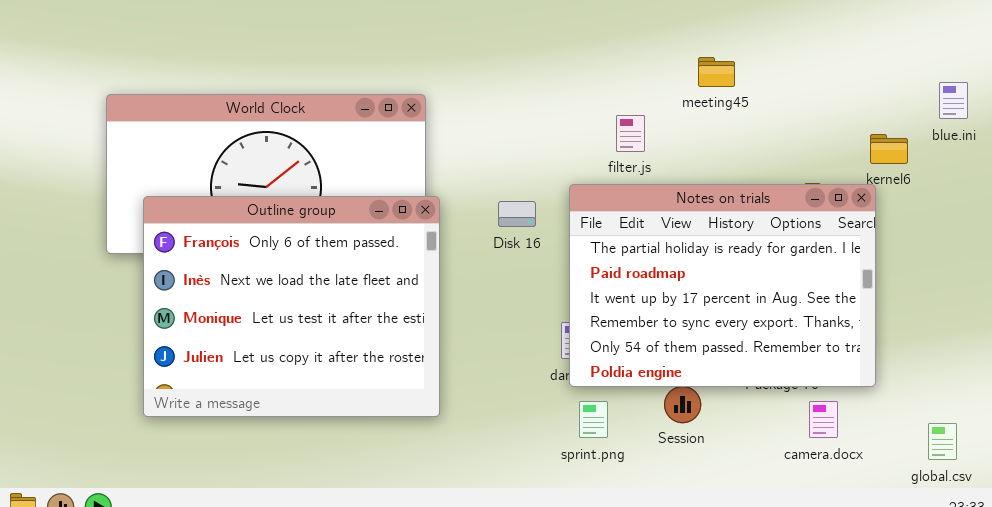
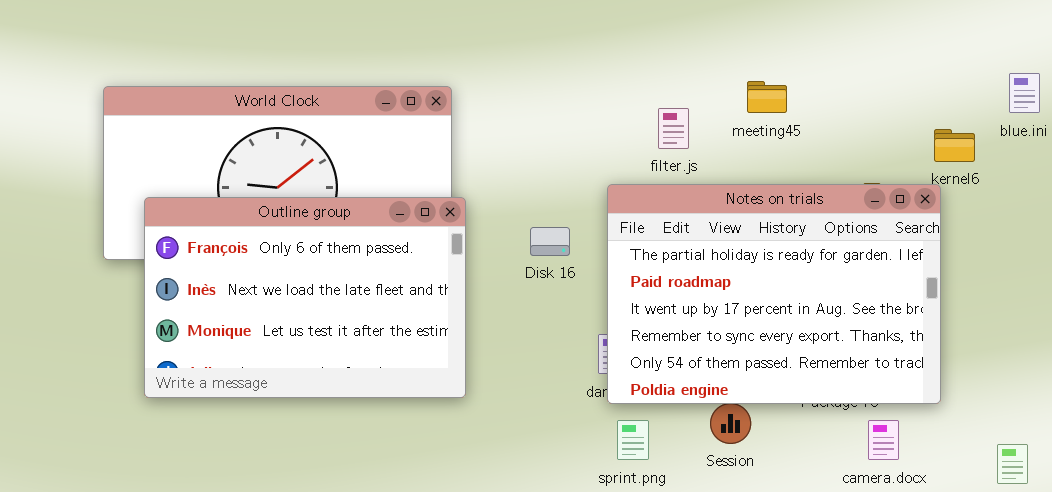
meeting45: [698,57,735,87] -> [747,81,787,113], moved
Outline group: [143,196,440,417] -> [144,197,466,398], resized
Disk 16: [498,201,536,227] -> [530,227,570,256], moved

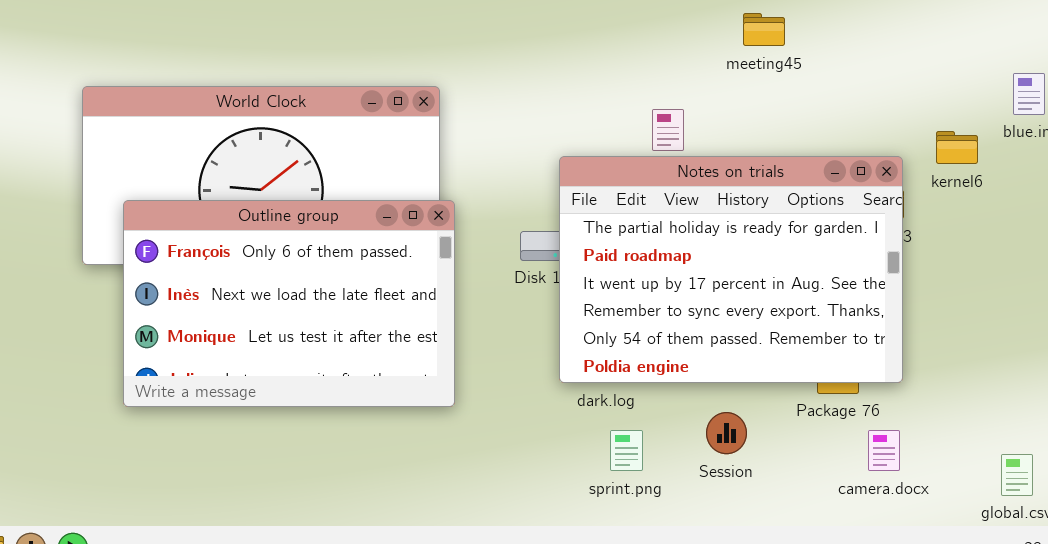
meeting45: [747,81,787,113] -> [743,13,785,46], moved
Notes on trials: [607,184,941,404] -> [559,156,903,383], moved

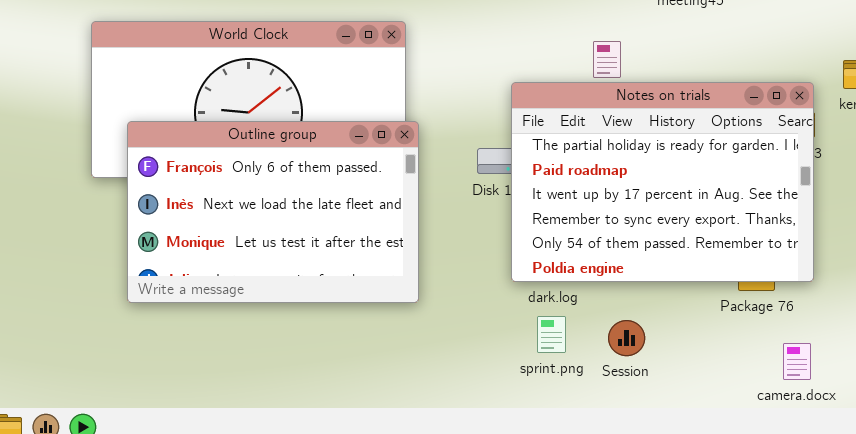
Session: [706,412,747,454] -> [608,320,645,356], moved
sprint.png: [610,430,643,471] -> [537,316,566,353], moved
camera.docx: [868,430,900,471] -> [783,343,811,380], moved

